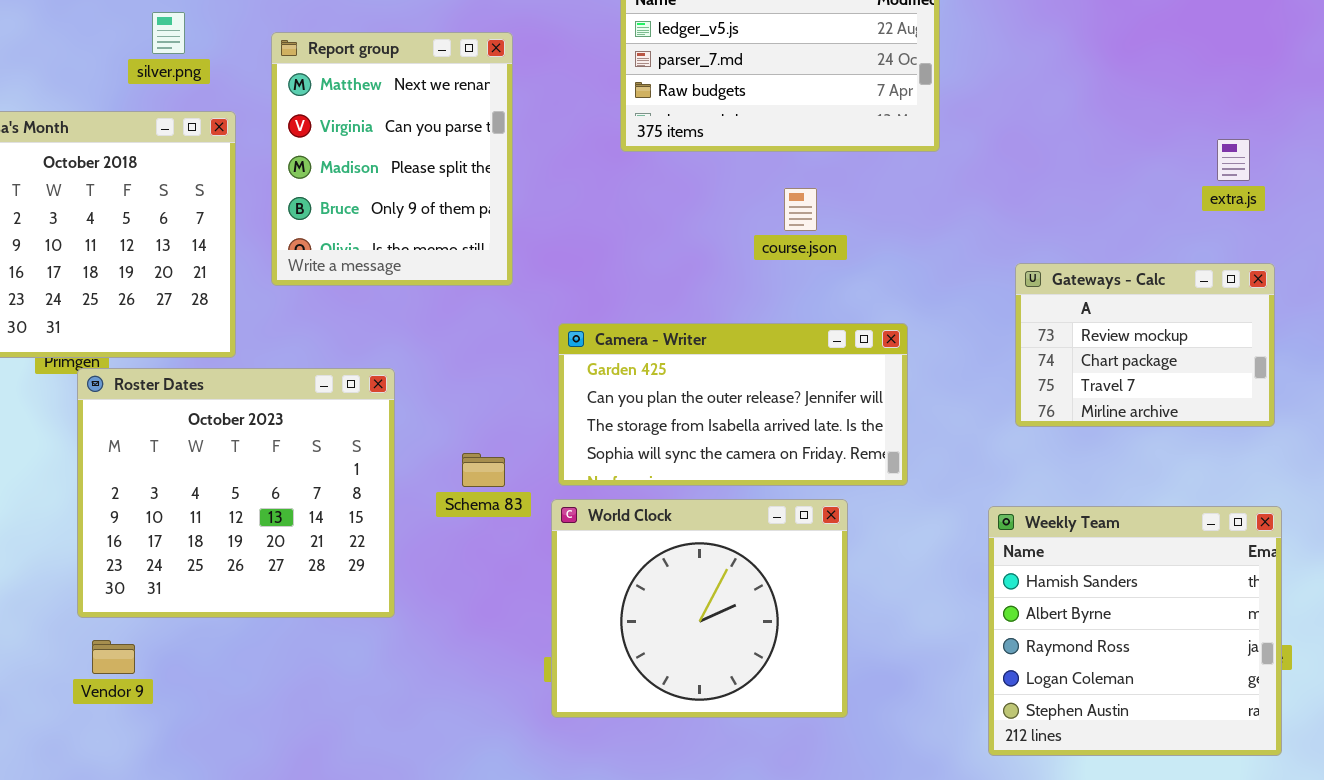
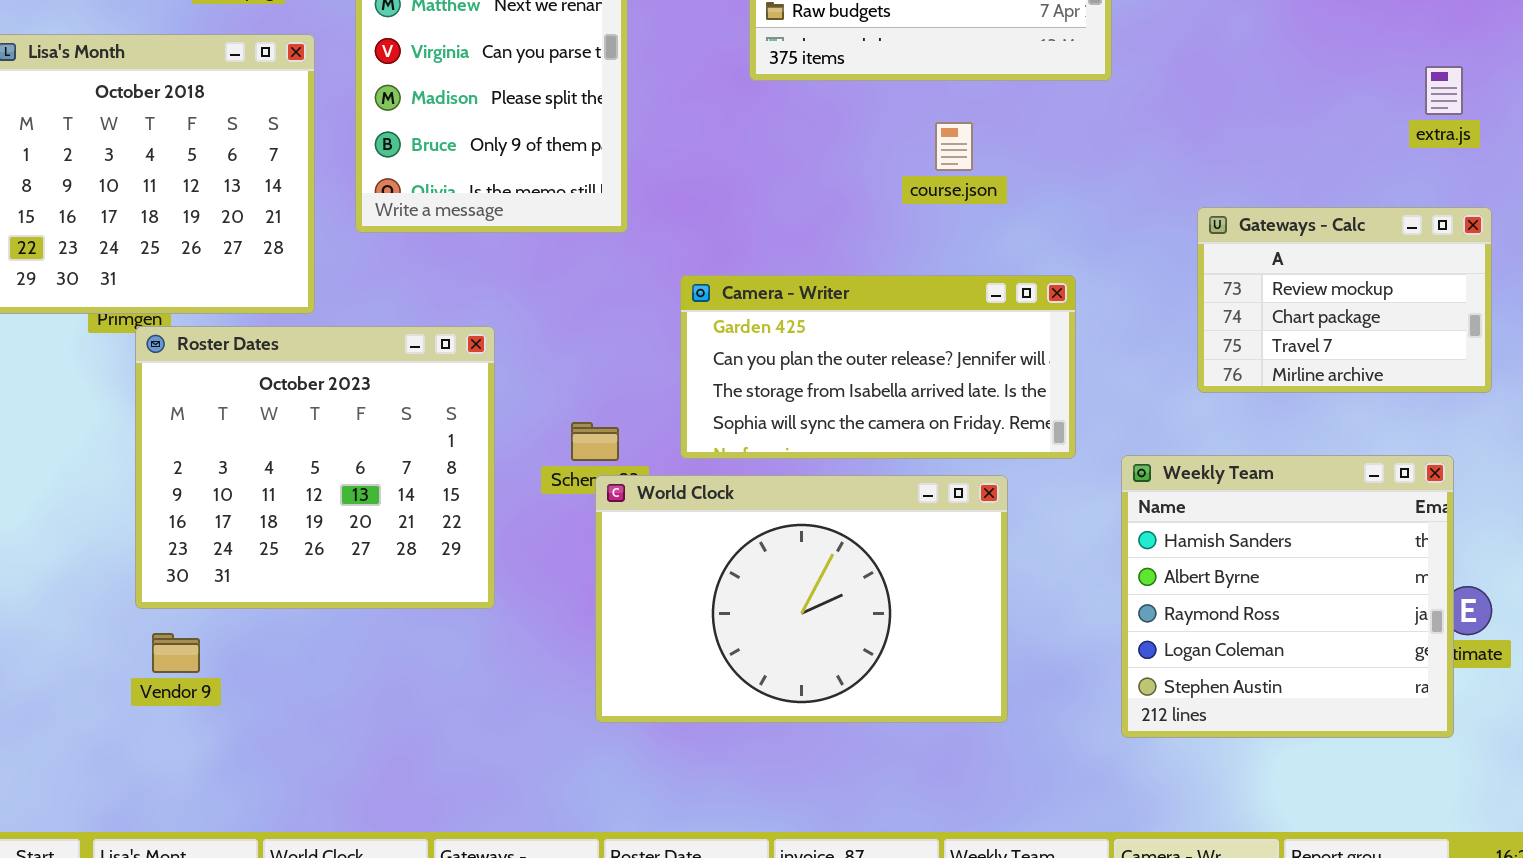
World Clock: [551,499,848,718] -> [595,475,1008,723], resized
Weekly Team: [988,506,1282,756] -> [1121,455,1454,738], moved

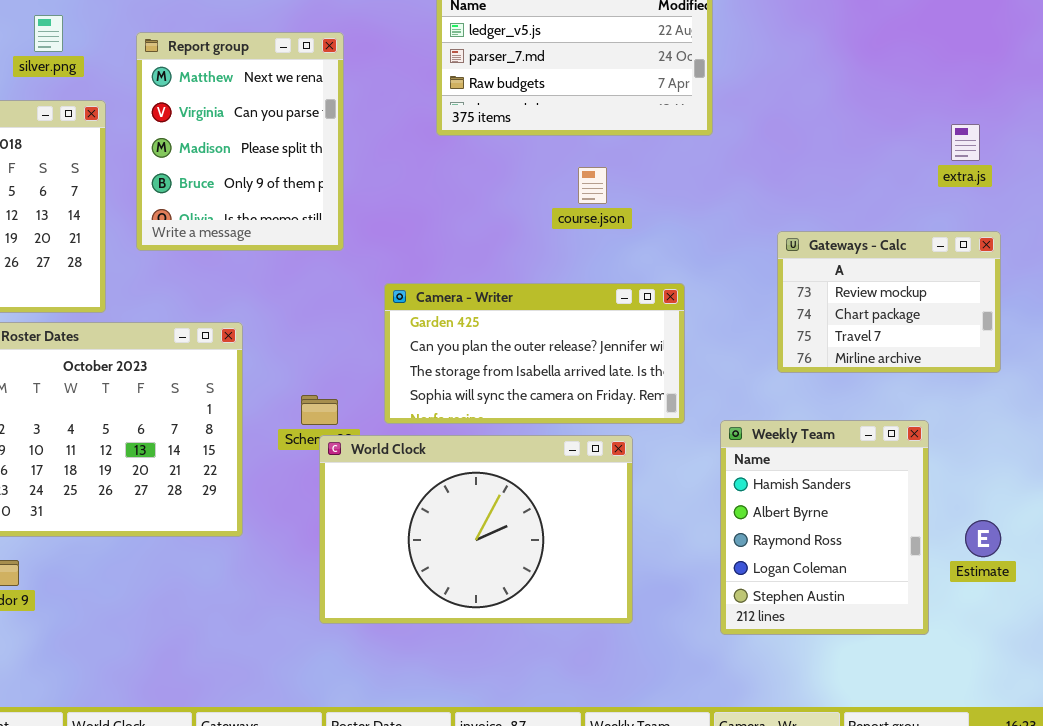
Weekly Team: [1121,455,1454,738] -> [720,420,929,635], resized

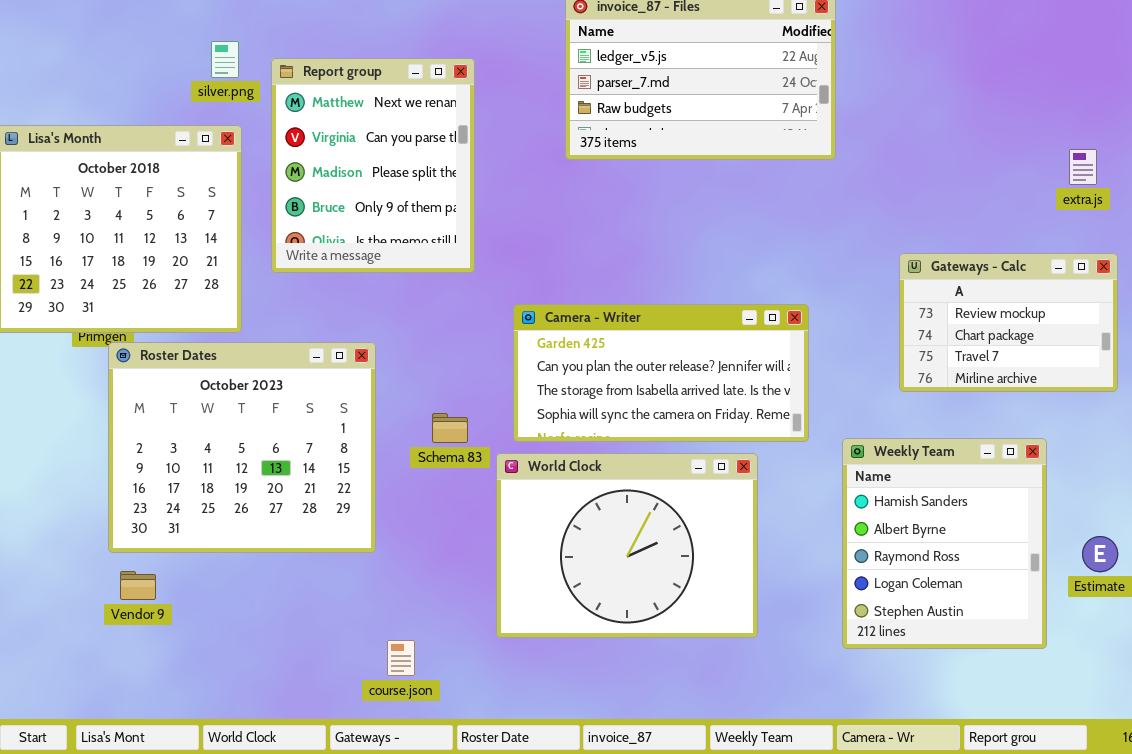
silver.png: [34,15,63,52] -> [211,41,239,78], moved
course.json: [578,167,607,204] -> [387,640,415,676], moved
World Clock: [319,435,633,624] -> [496,453,758,638], resized

